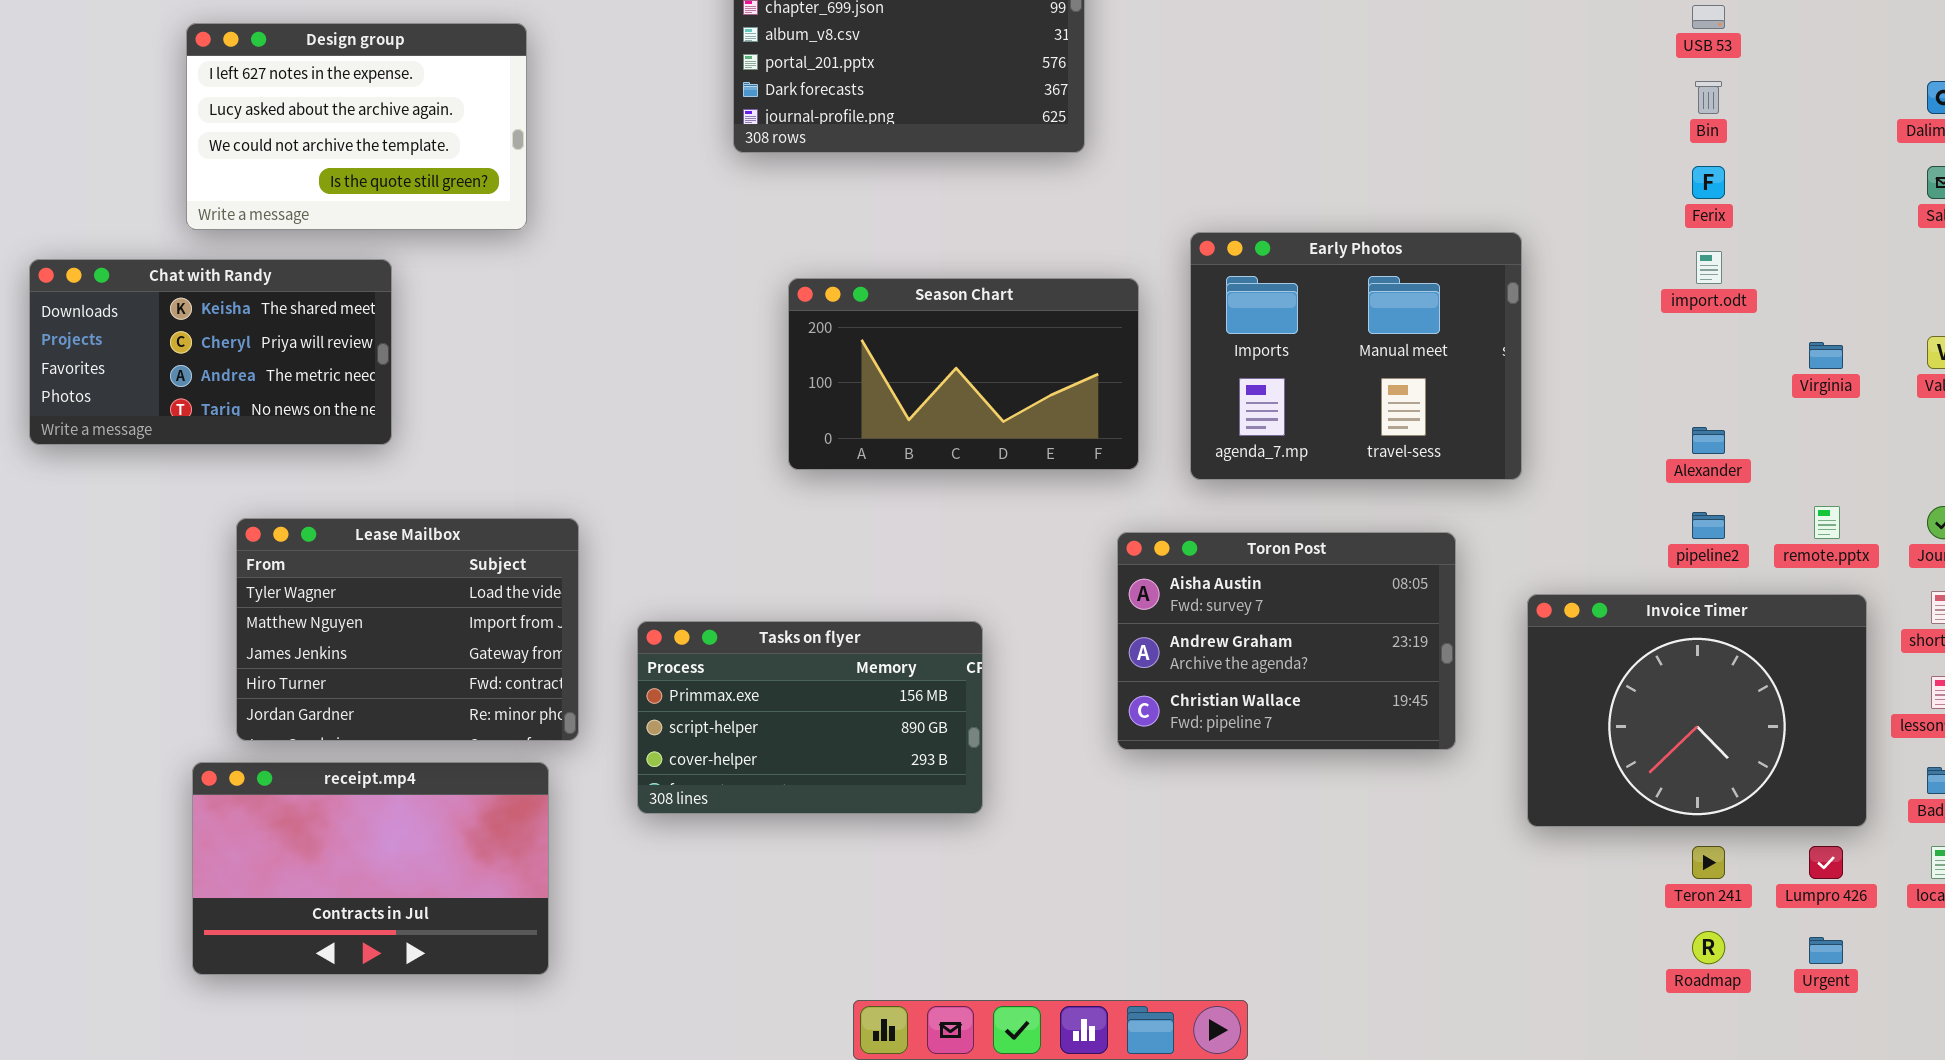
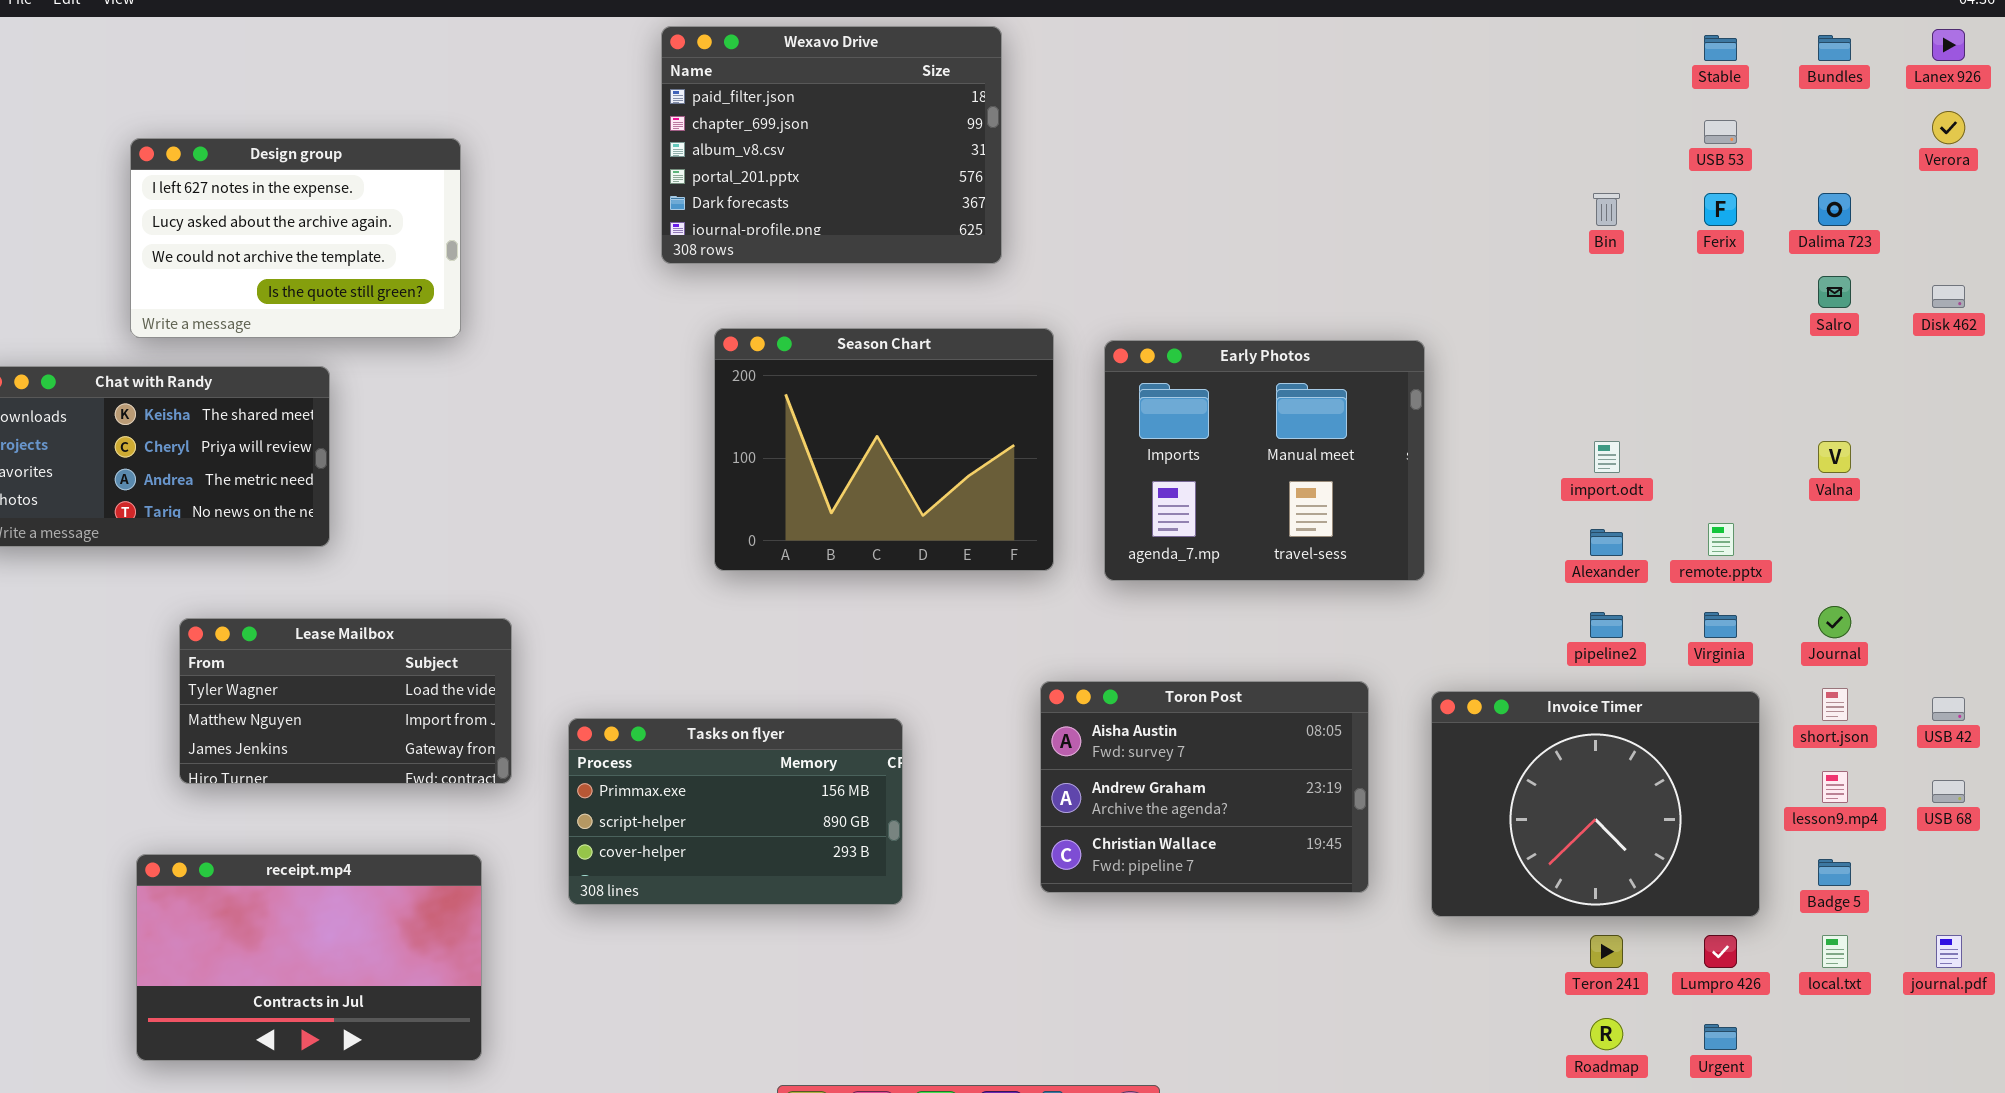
USB 53: [1692,5,1725,29] -> [1704,120,1737,144], moved
Ferix: [1692,166,1725,199] -> [1704,193,1737,226], moved
import.odt: [1696,251,1722,284] -> [1594,441,1620,473], moved
Season Chart: [788,278,1139,470] -> [714,328,1054,571], resized
Virginia: [1809,342,1843,369] -> [1704,612,1737,638], moved
remote.pptx: [1814,506,1840,539] -> [1708,523,1734,556], moved
Lease Mailbox: [236,518,579,741] -> [179,618,512,784], resized
Toron Post: [1117,532,1456,750] -> [1040,681,1369,893], moved

